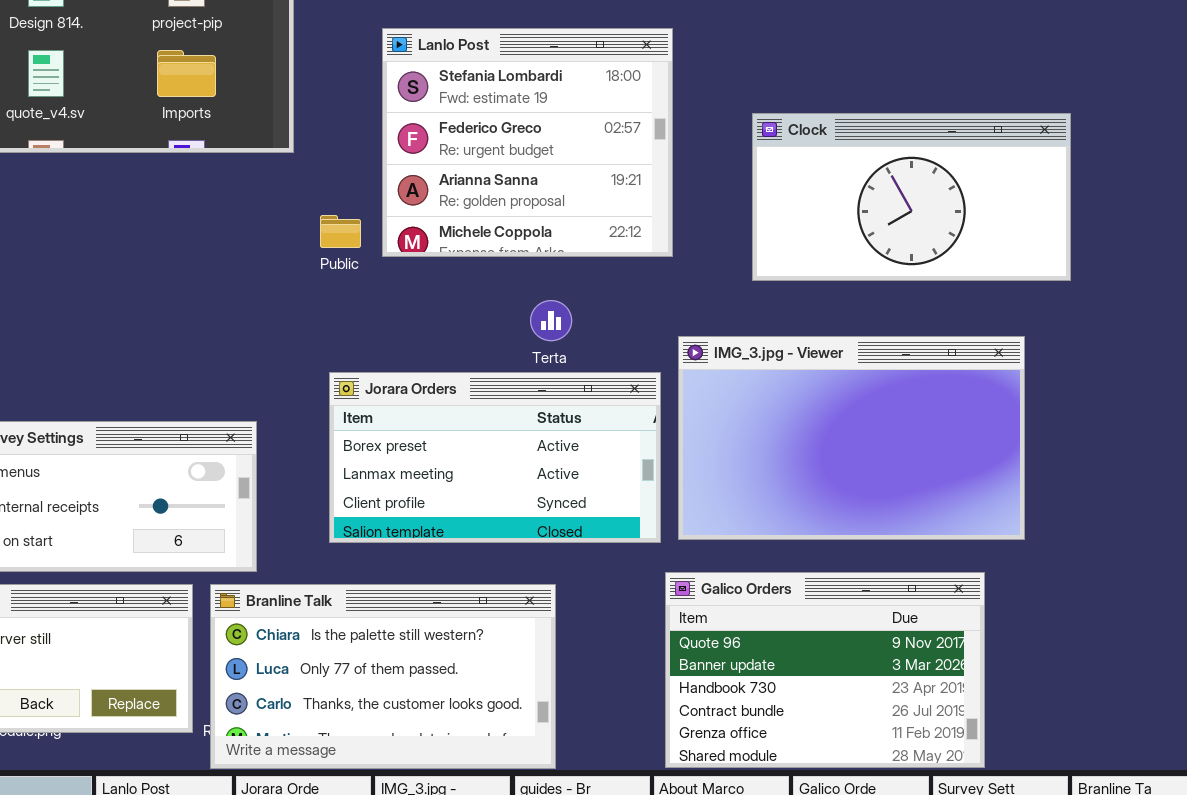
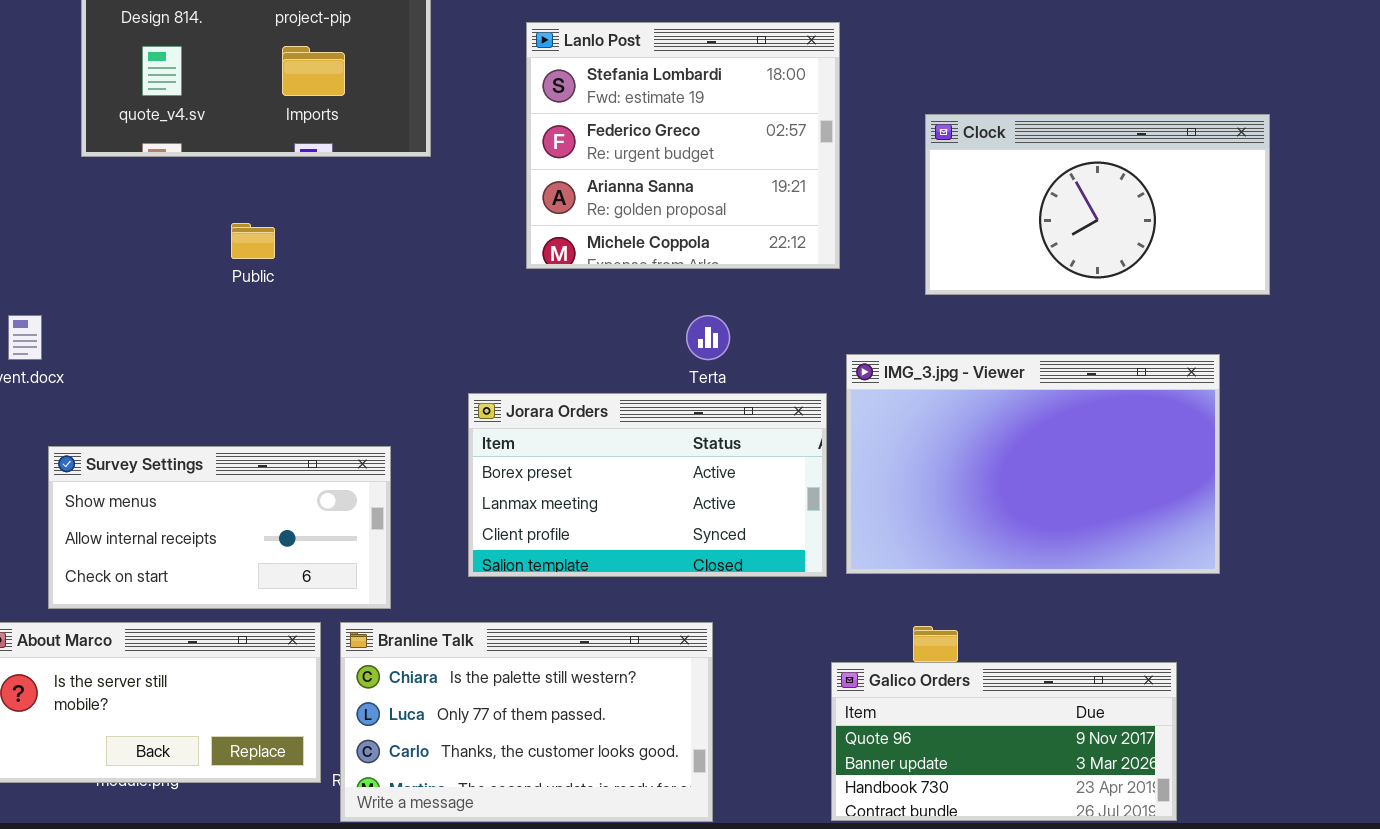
Public: [320,215,361,248] -> [231,223,275,259], moved
Galico Orders: [665,572,985,768] -> [831,662,1177,821], resized

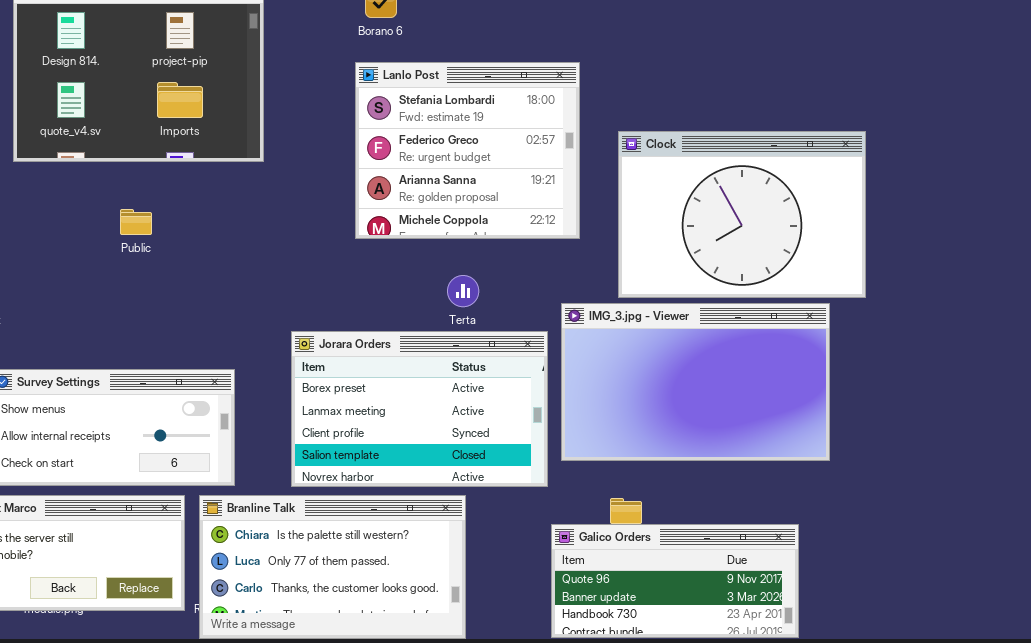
Lanlo Post: [526,22,840,269] -> [355,62,580,239], moved
Clock: [925,114,1270,295] -> [618,131,866,298], resized
Jorara Orders: [468,393,827,577] -> [291,331,548,487], resized

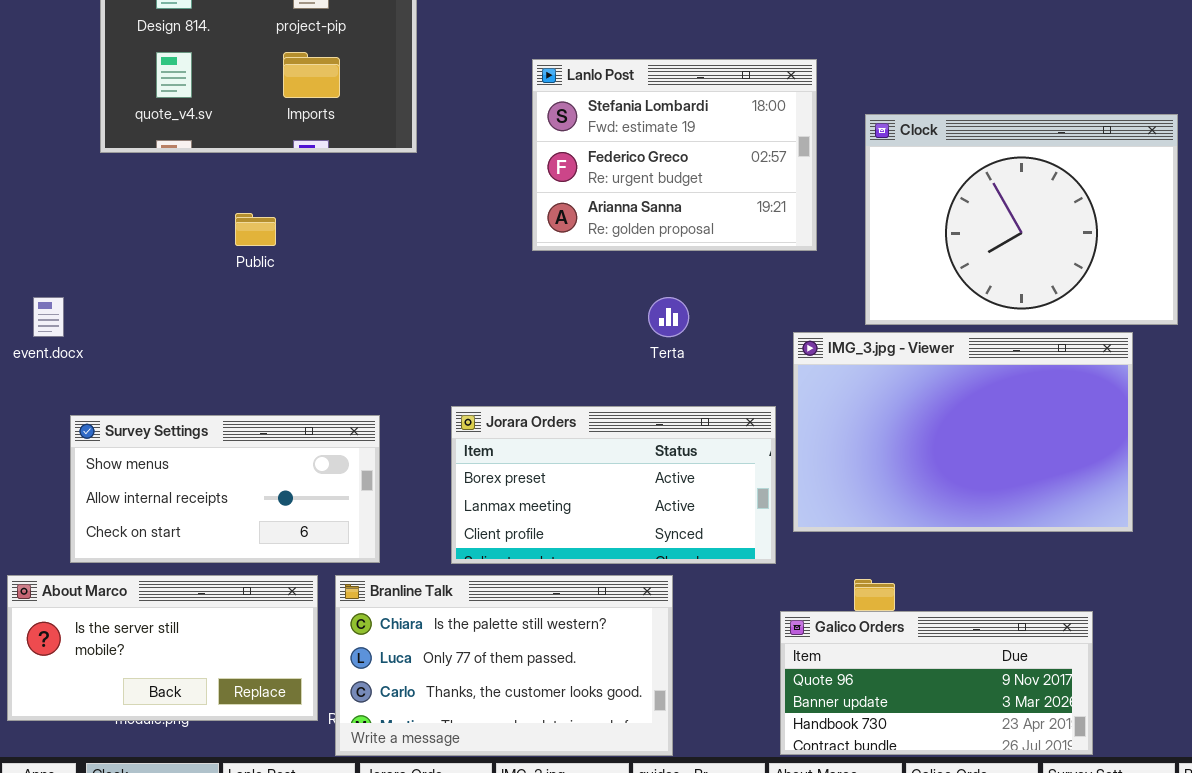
Lanlo Post: [355,62,580,239] -> [532,59,817,251], resized
Jorara Orders: [291,331,548,487] -> [451,406,776,564], resized

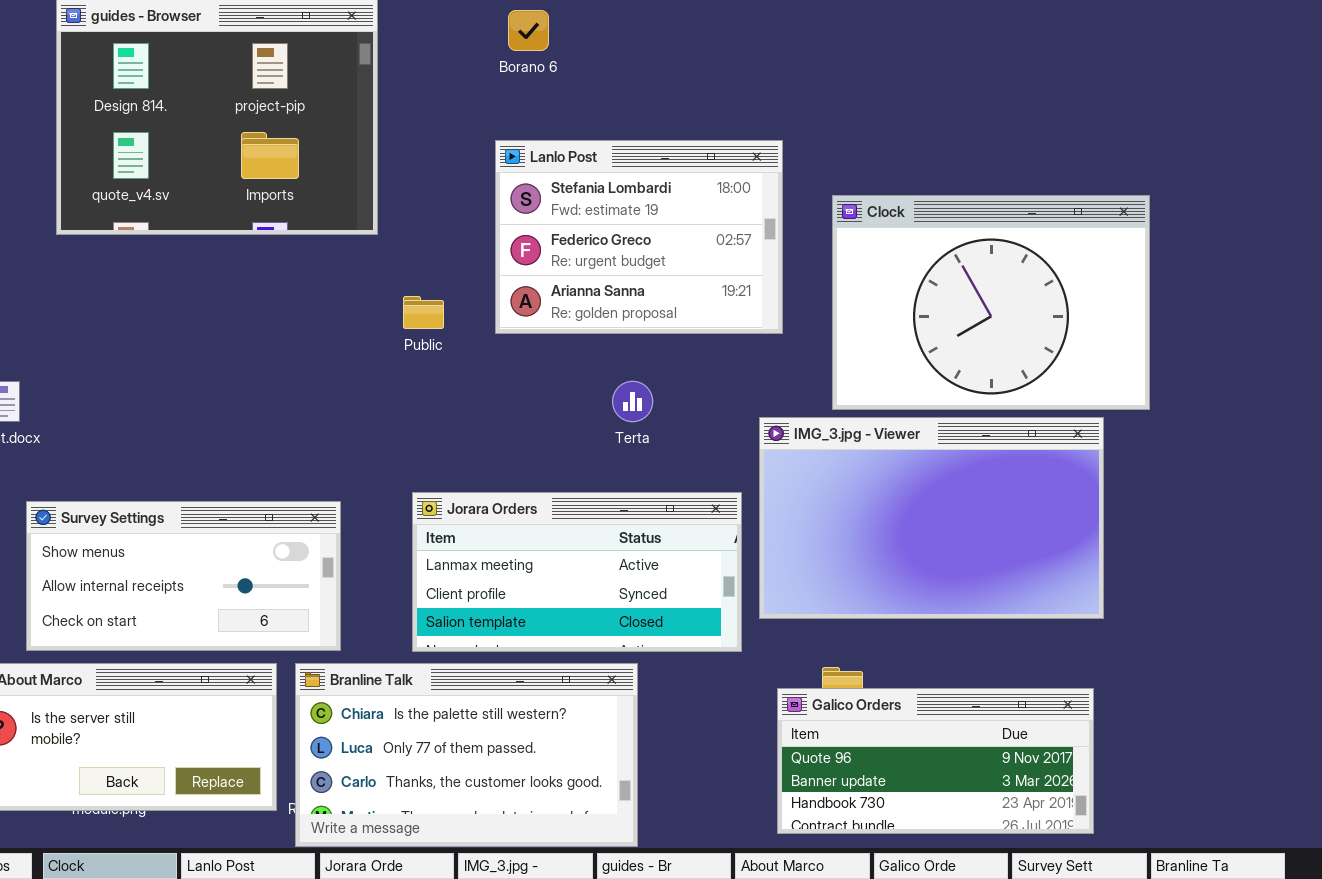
Public: [235,213,276,246] -> [403,296,444,329], moved
Jorara Orders: [451,406,776,564] -> [412,492,742,652], scrolled down 1 row
Galico Orders: [780,611,1093,755] -> [777,688,1094,834], moved

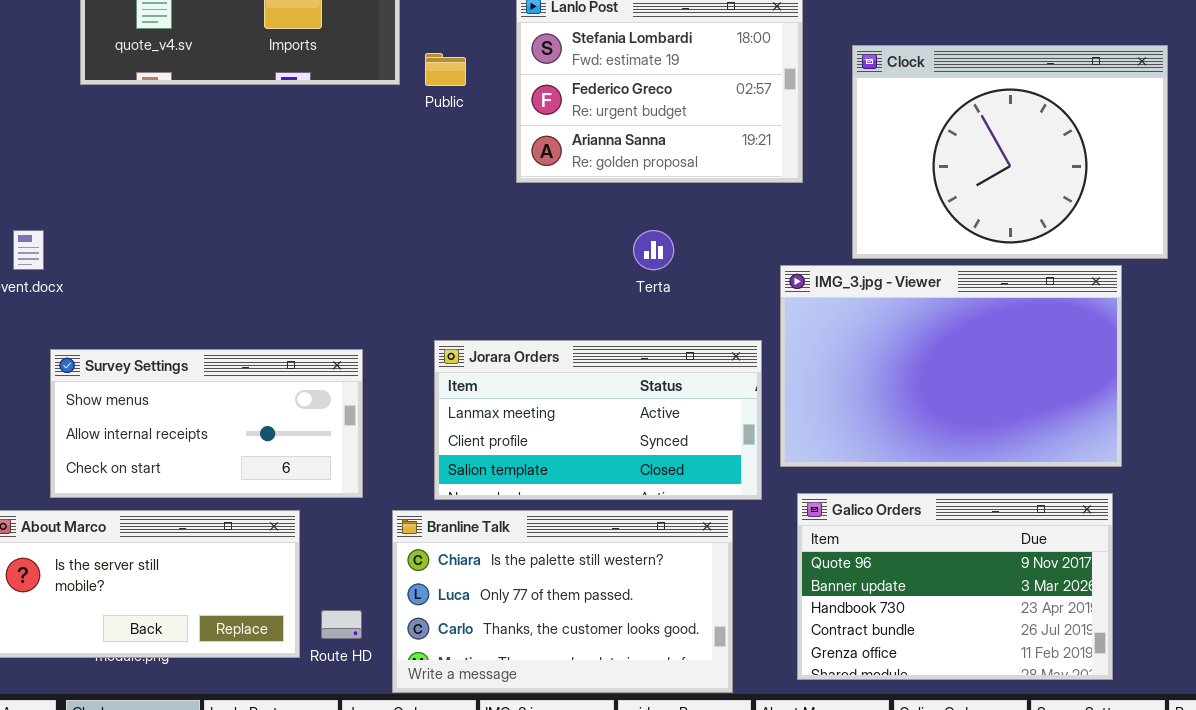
Public: [403,296,444,329] -> [425,53,466,86], moved
Branline Talk: [295,663,638,847] -> [392,510,733,693], moved
Galico Orders: [777,688,1094,834] -> [797,493,1113,680], resized

